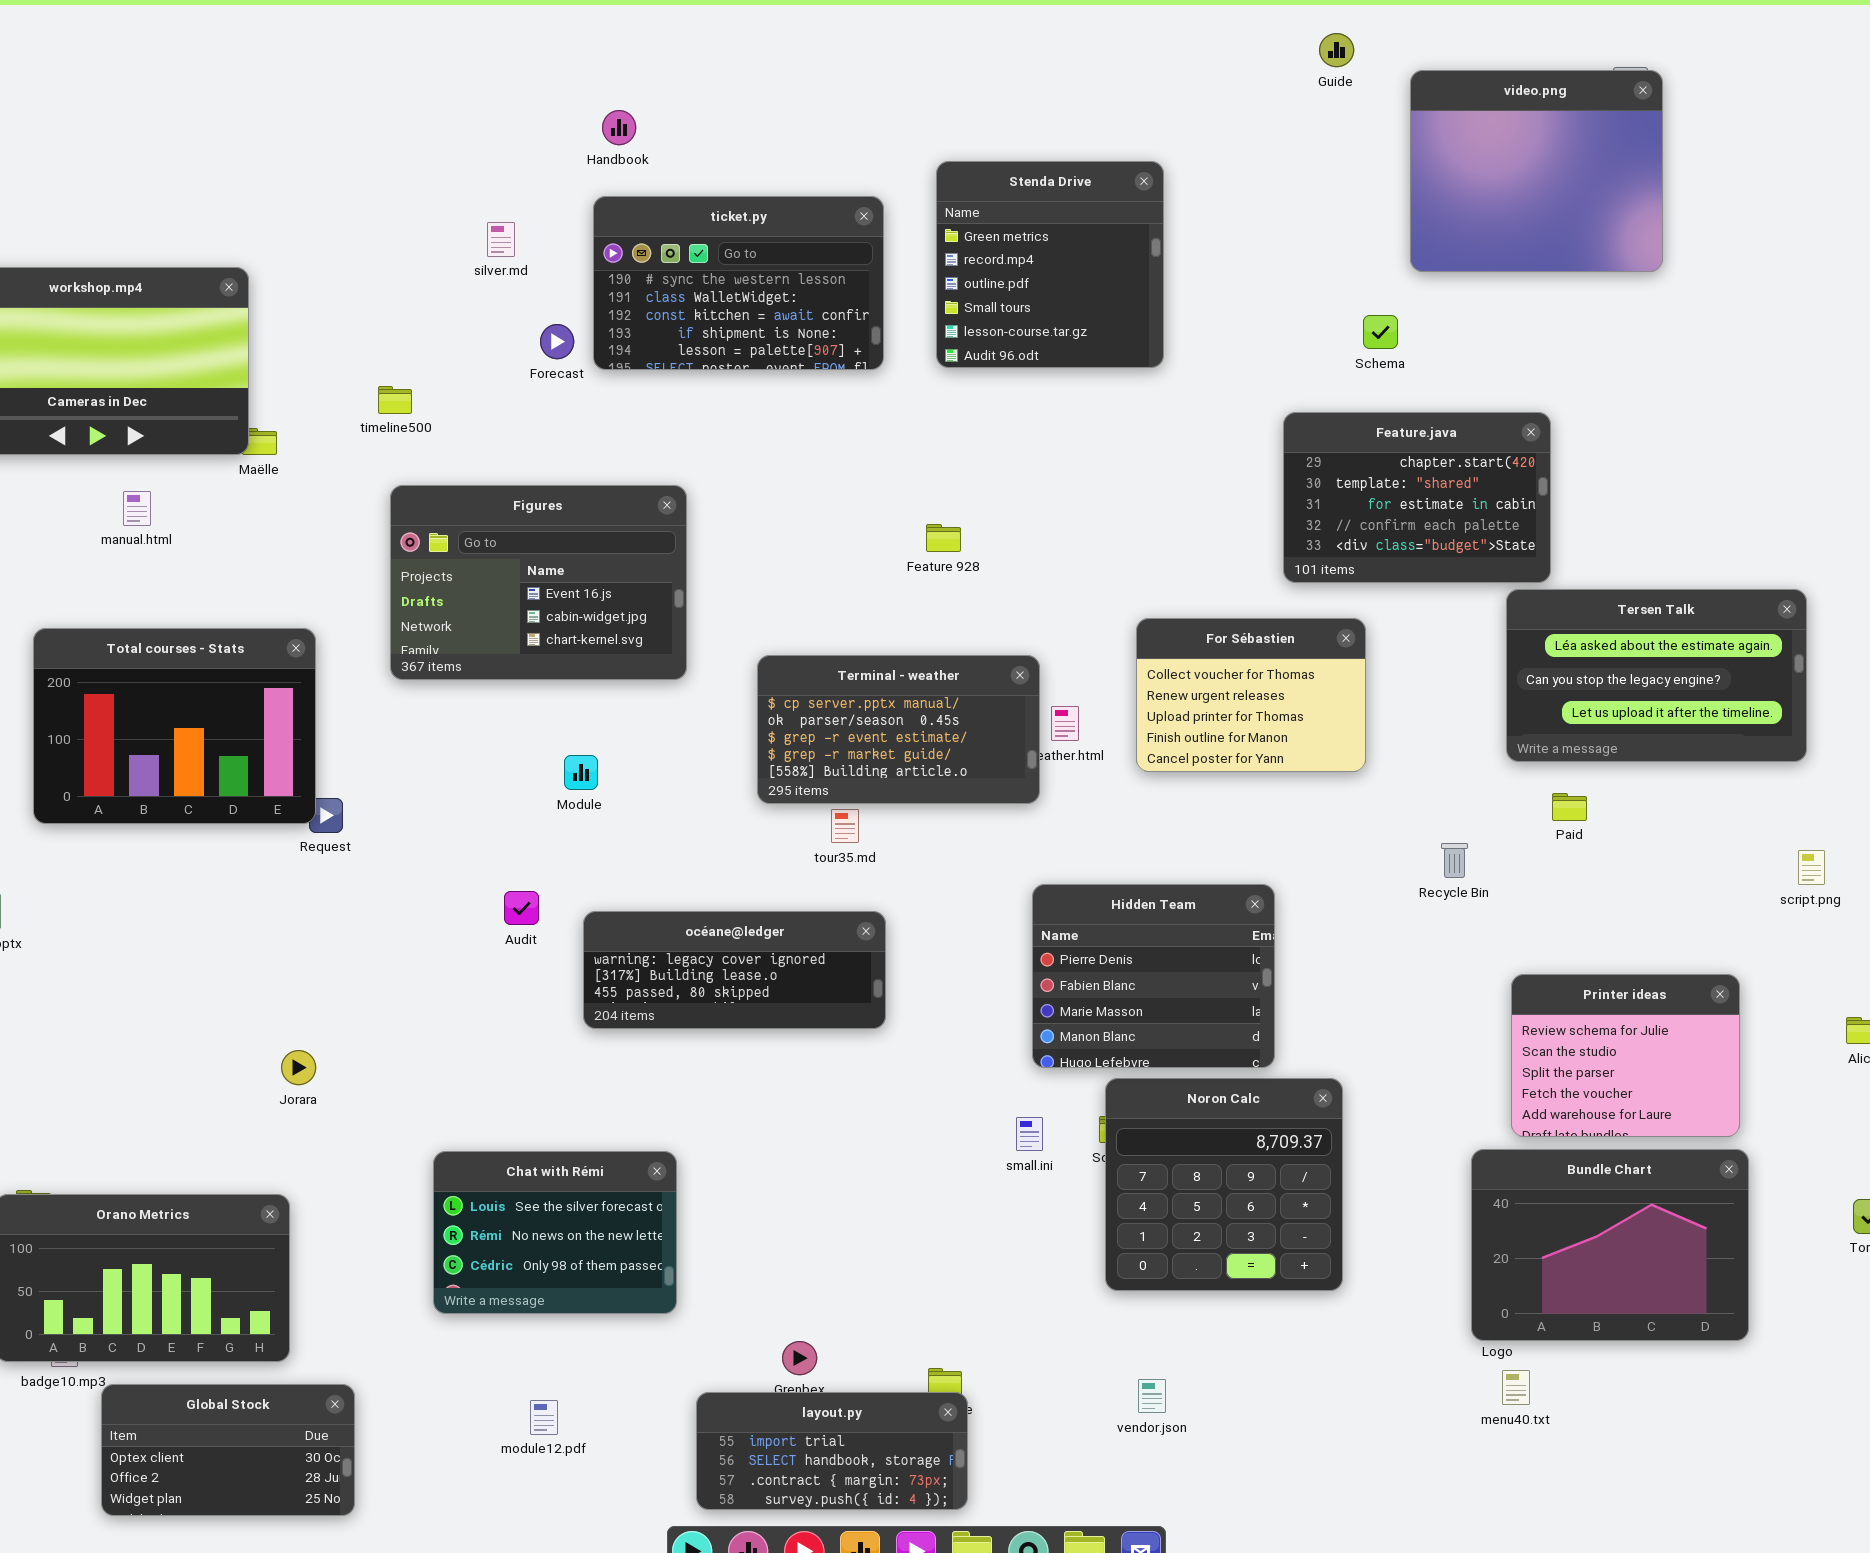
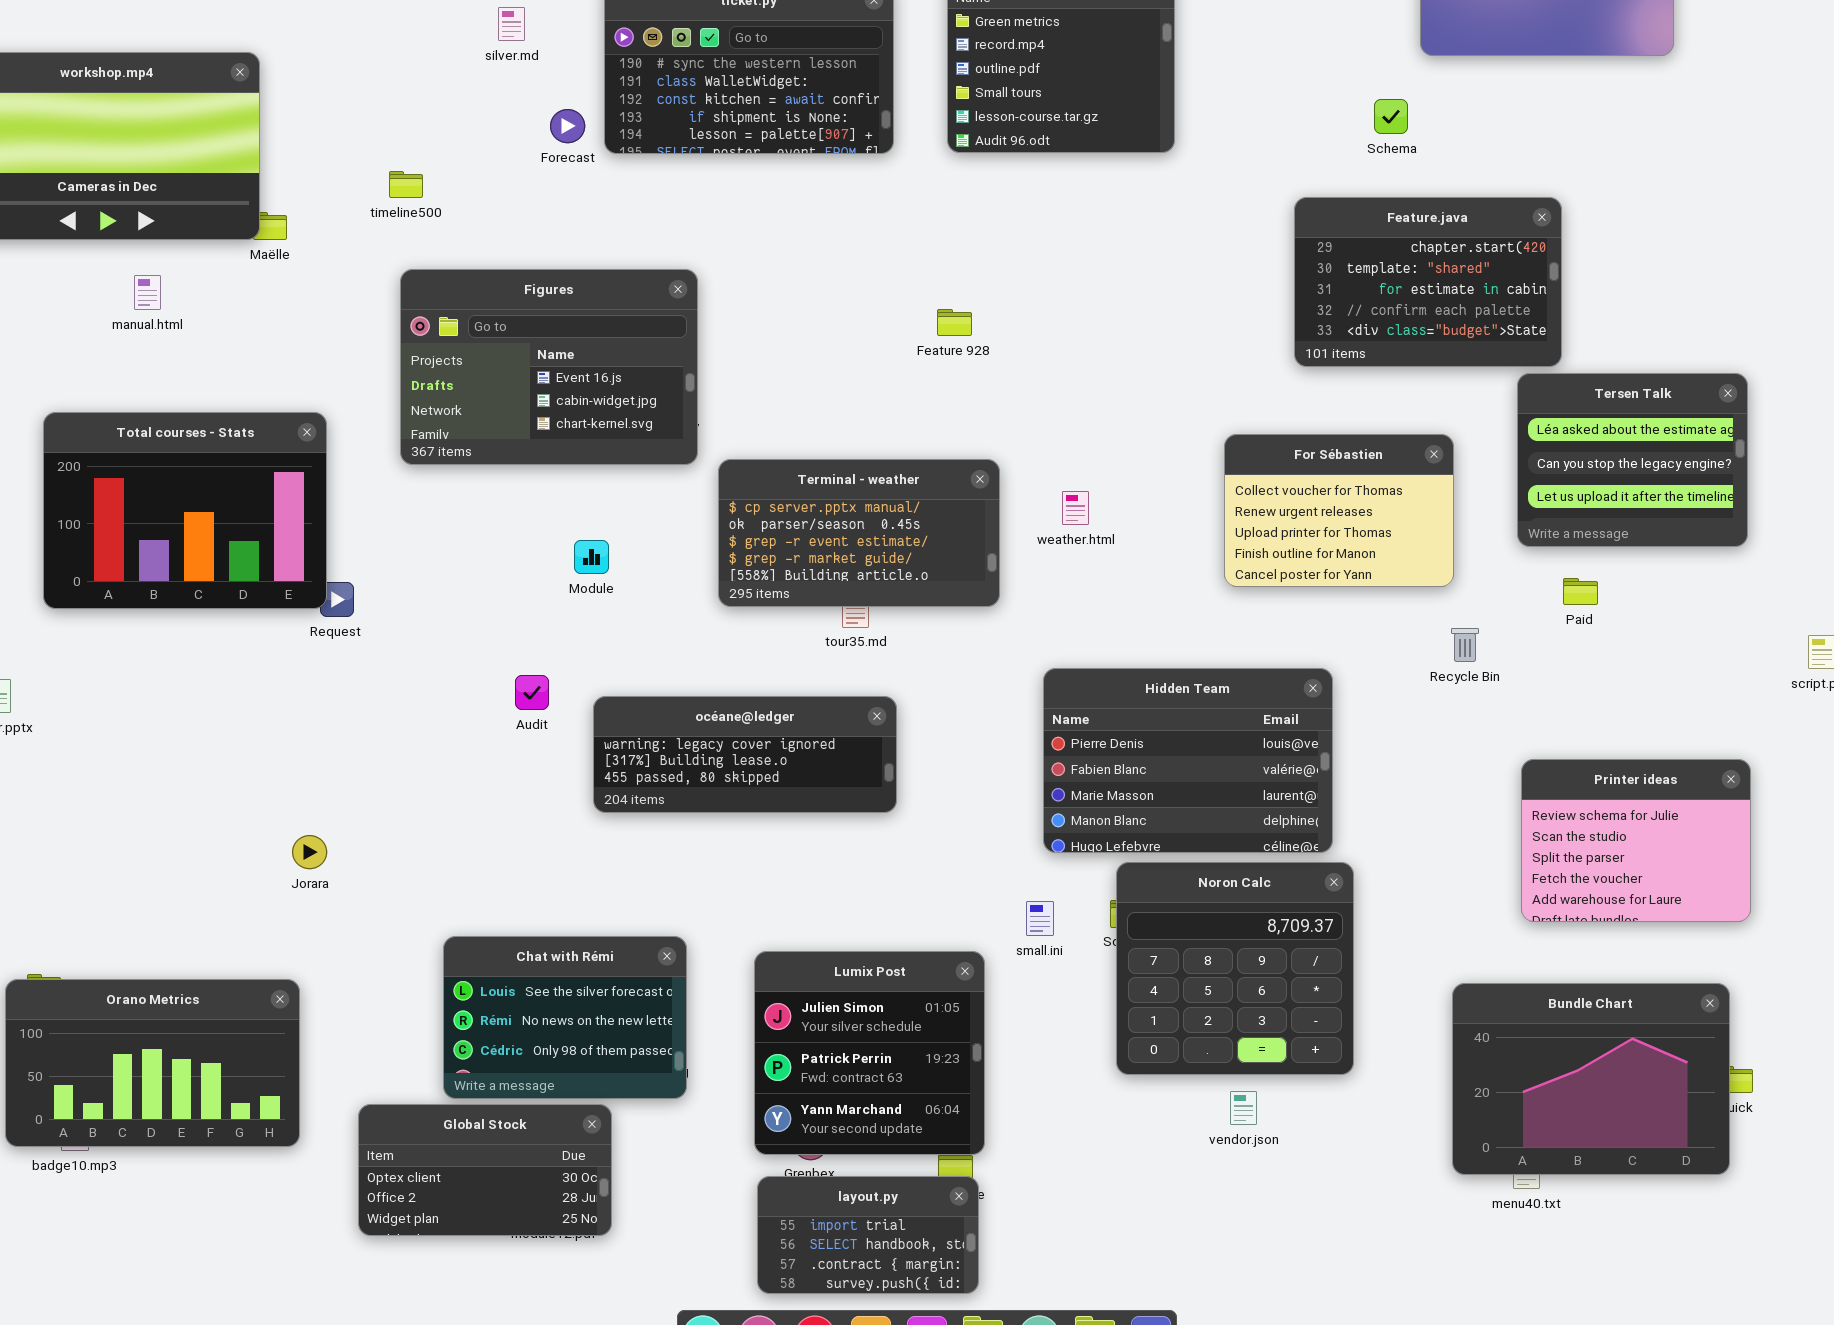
Tersen Talk: [1506,589,1807,762] -> [1517,373,1748,547], resized
For Sébastien: [1136,618,1366,772] -> [1224,434,1454,587], moved
Terminal - weather: [757,655,1040,804] -> [718,459,1000,607], moved
Hidden Team: [1032,884,1275,1068] -> [1043,668,1333,853], resized
Bundle Chart: [1471,1149,1749,1341] -> [1452,983,1730,1175], moved
Lumix Post: none -> [754,951,985,1155], opened
vendor.json: [1138,1379,1166,1413] -> [1230,1091,1257,1125], moved
Global Stock: [101,1384,355,1516] -> [358,1104,612,1236], moved
layout.py: [696,1392,968,1510] -> [757,1176,979,1294], resized

